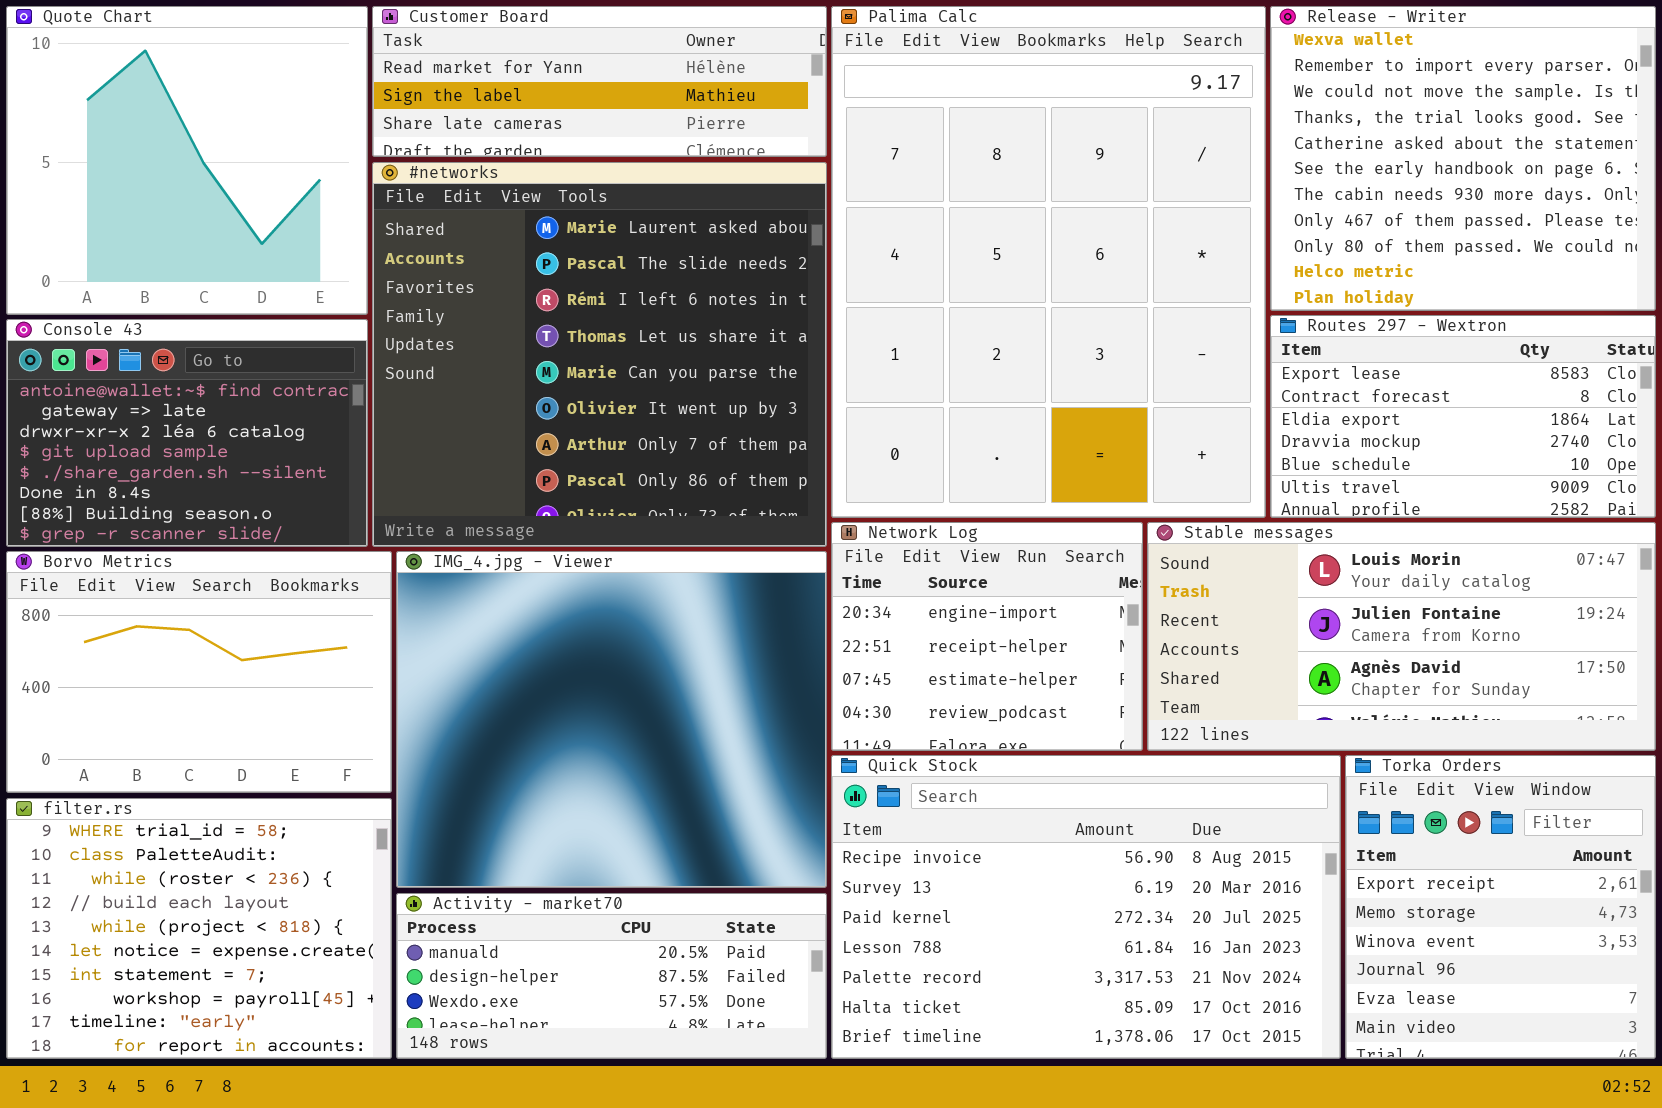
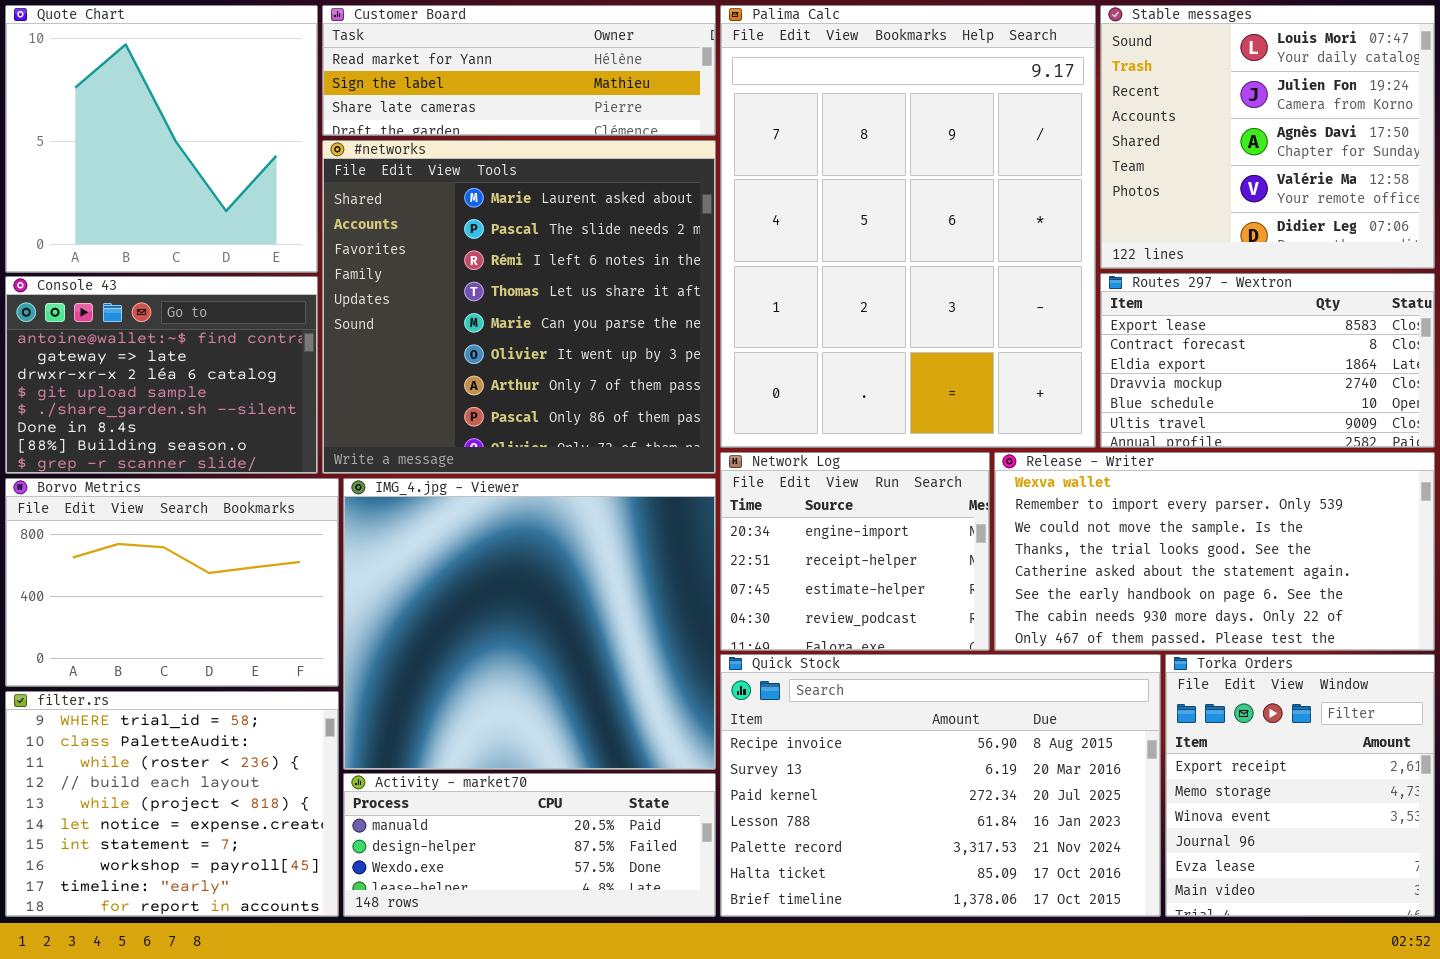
Release - Writer: [1270,6,1656,311] -> [994,452,1435,651], moved, resized
Stable messages: [1147,522,1656,751] -> [1100,5,1435,269], moved, resized

